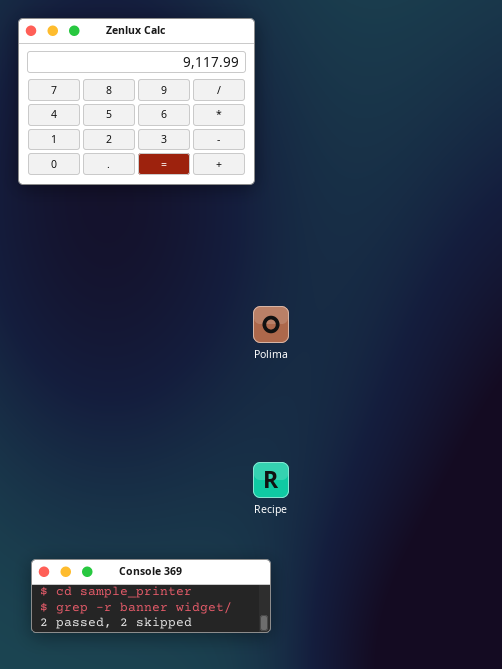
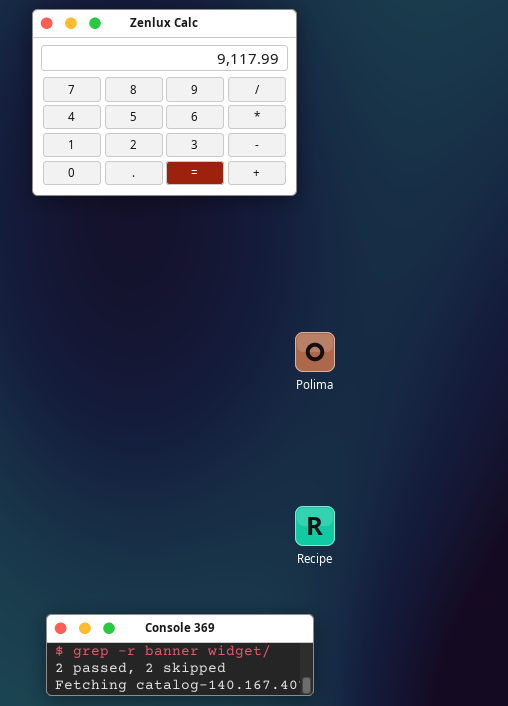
Console 369: [31,559,271,633] -> [46,614,314,696], scrolled down 1 row

